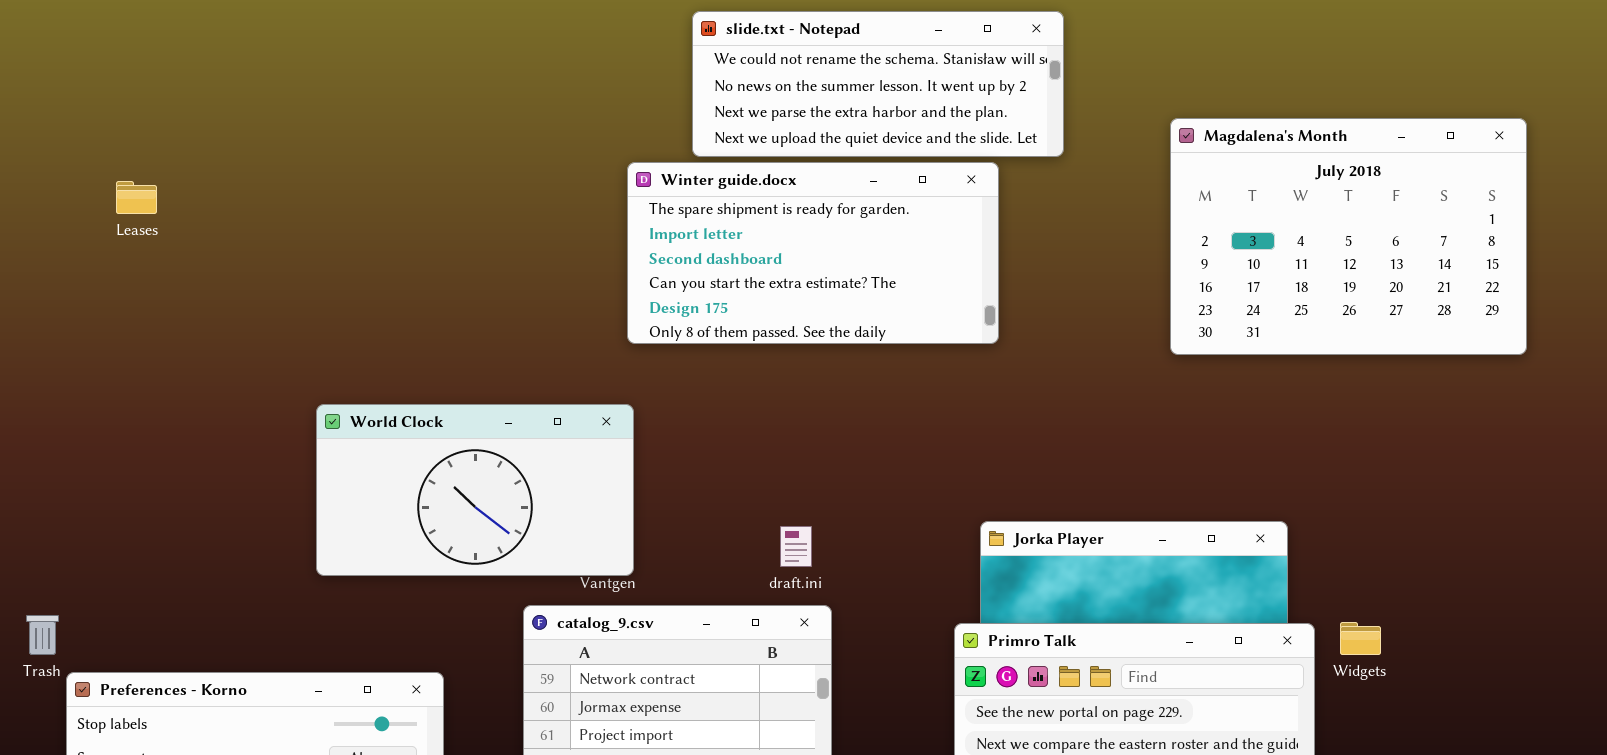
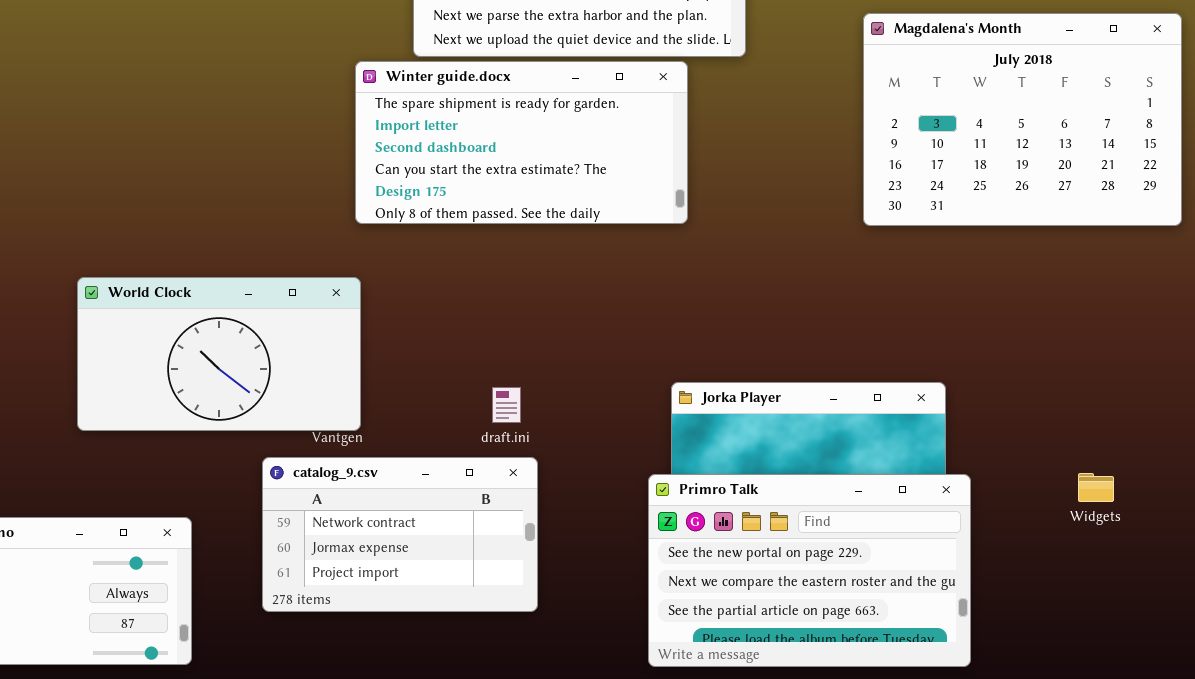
Magdalena's Month: [1170,118,1527,355] -> [863,13,1182,226], moved
Widgets: [1340,622,1381,655] -> [1078,473,1114,502], moved

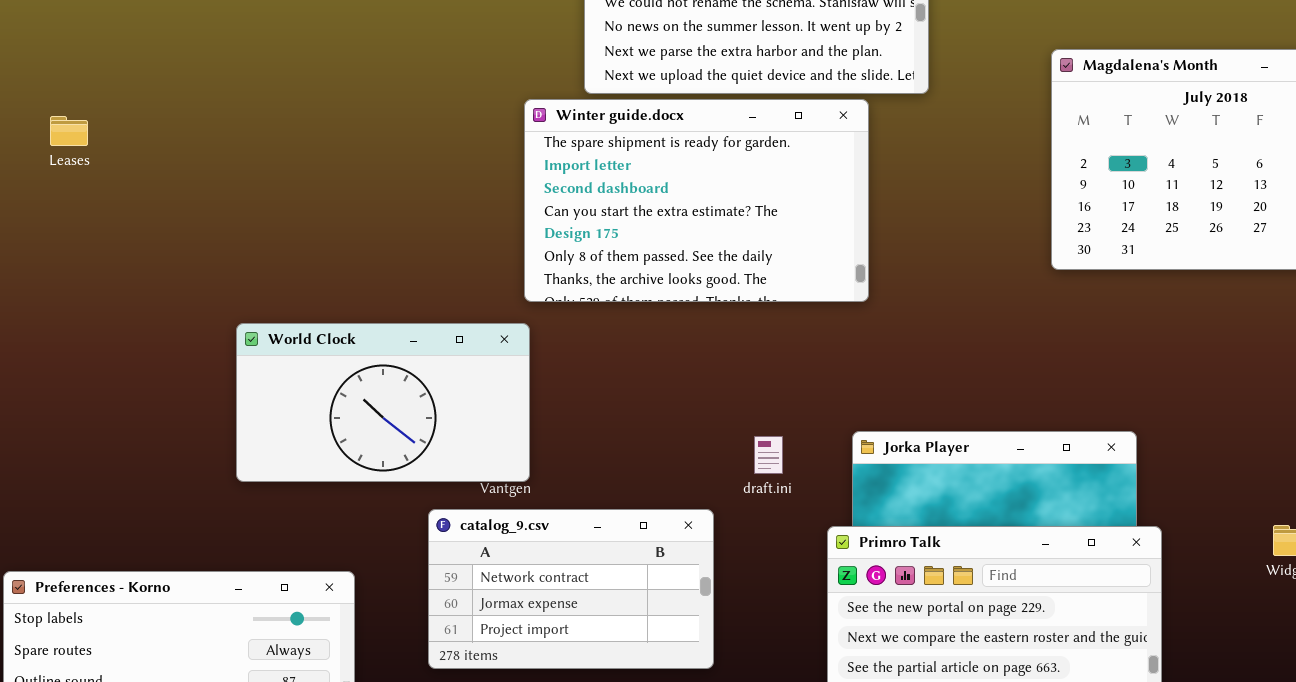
Winter guide.docx: [355,61,688,224] -> [524,99,869,302], resized
draft.ini: [492,387,521,423] -> [754,436,783,474], moved

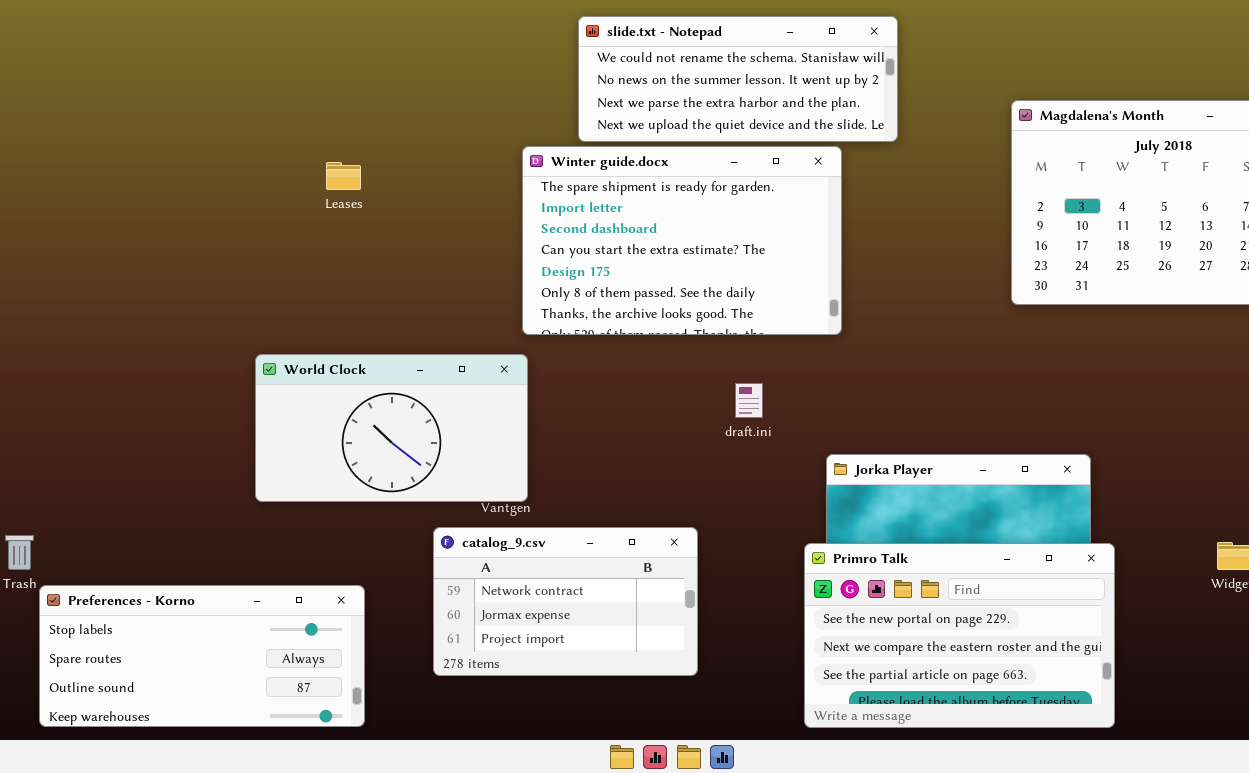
Leases: [50,116,88,146] -> [326,162,361,190], moved
draft.ini: [754,436,783,474] -> [735,383,763,418], moved

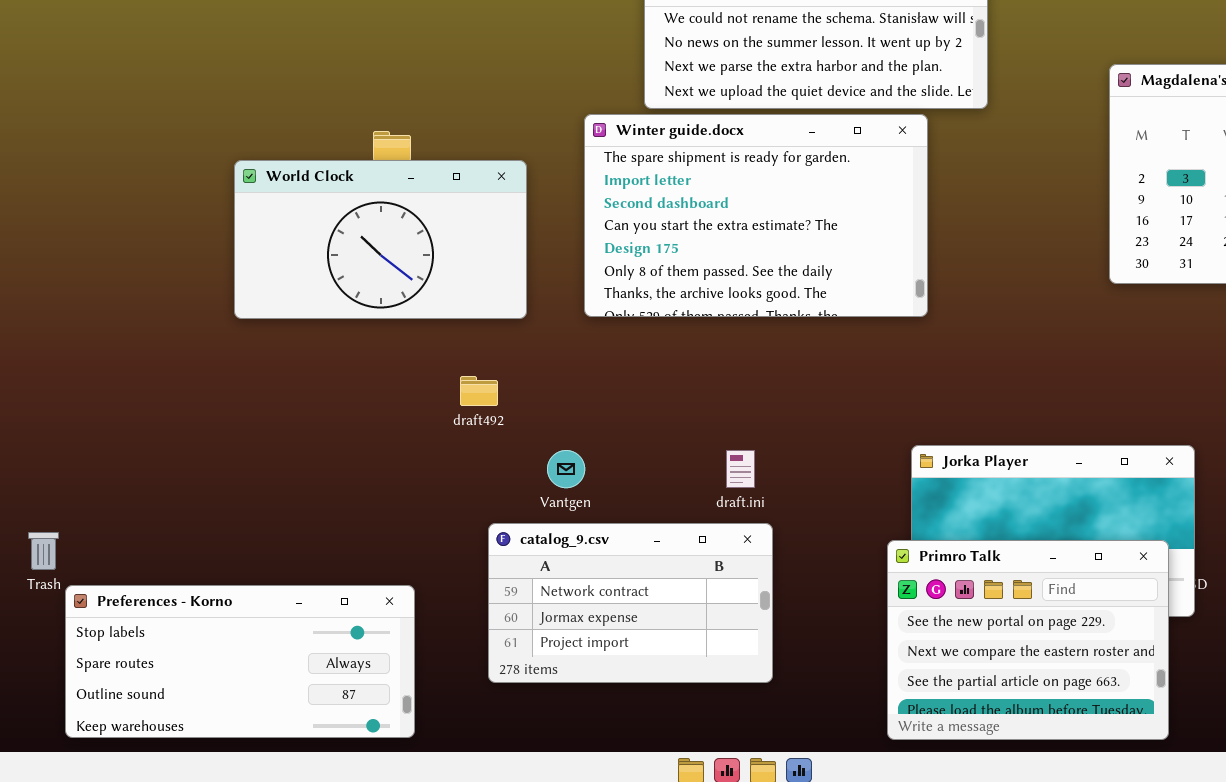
World Clock: [255,354,528,502] -> [234,160,527,319], moved
draft.ini: [735,383,763,418] -> [726,450,755,488], moved
Primro Talk: [804,543,1115,728] -> [887,540,1169,740], resized

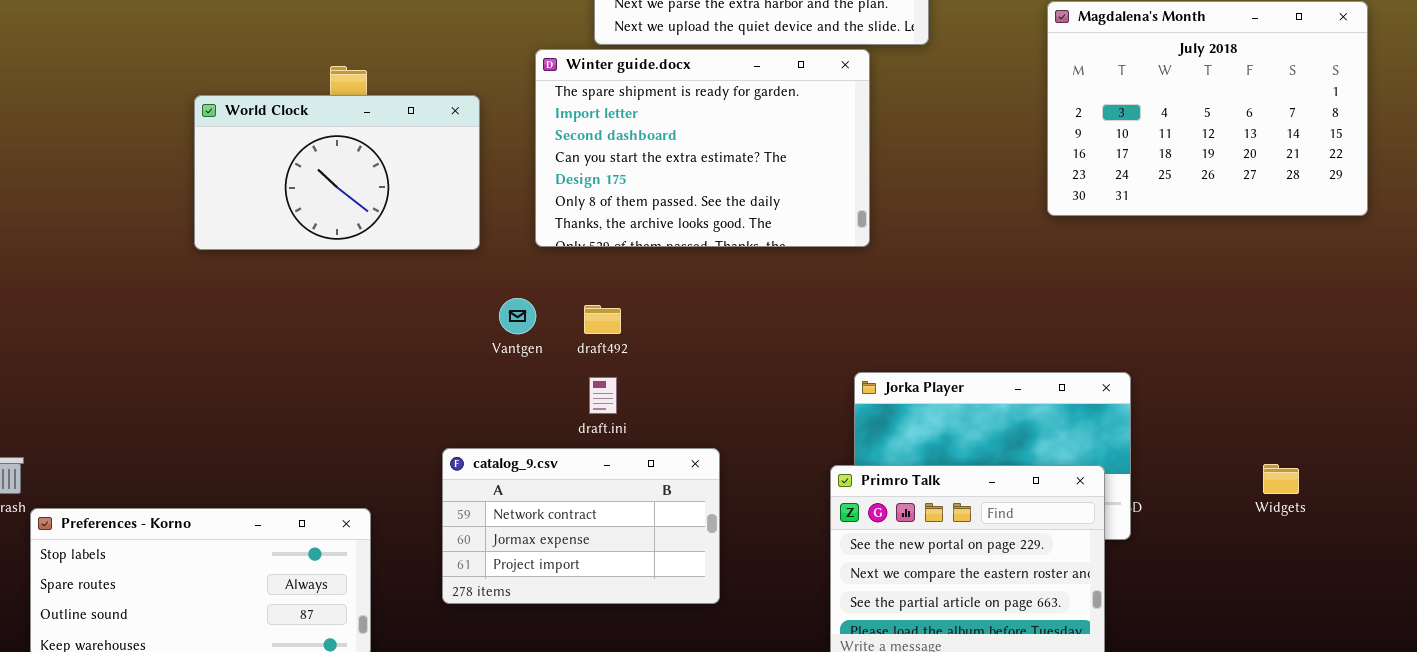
draft492: [460,376,498,406] -> [584,305,621,334], moved
Vantgen: [547,450,585,488] -> [499,298,536,334], moved
draft.ini: [726,450,755,488] -> [589,377,617,414], moved

